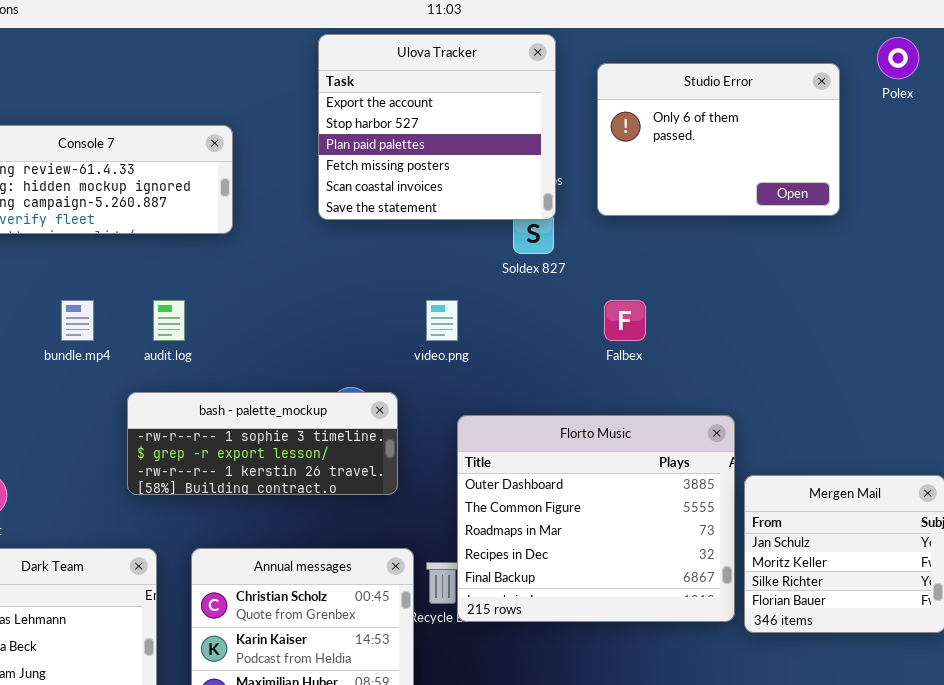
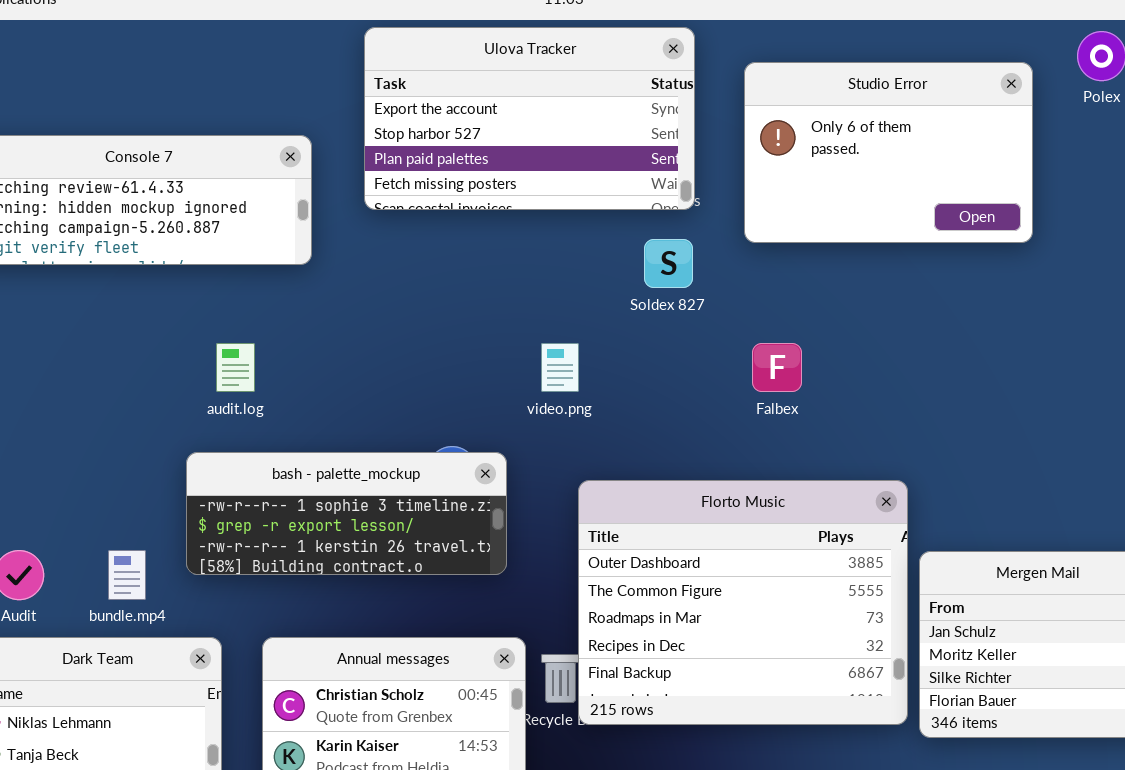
Ulova Tracker: [318,34,556,220] -> [364,27,695,210], resized
bundle.mp4: [61,300,94,341] -> [108,550,146,600], moved

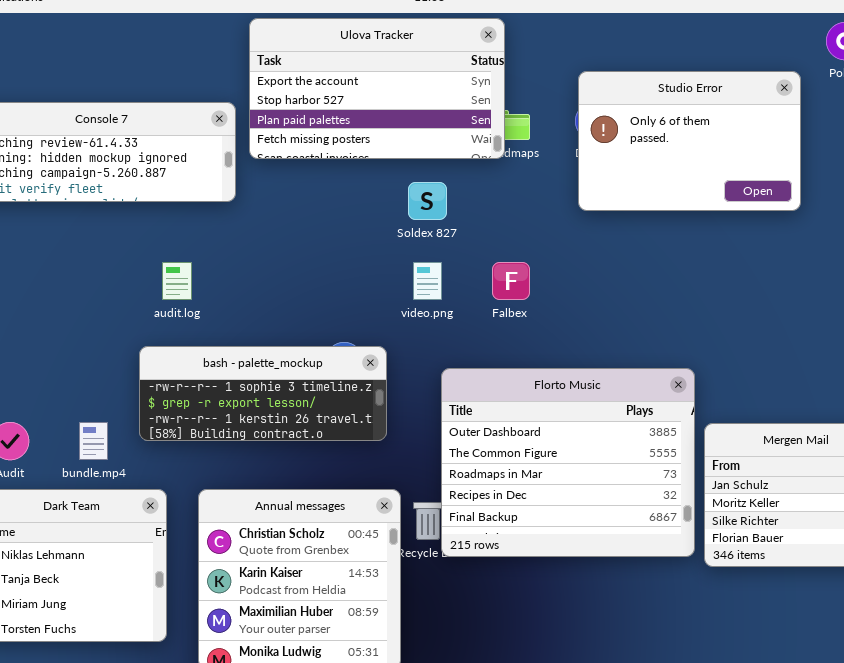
Ulova Tracker: [364,27,695,210] -> [249,18,505,159], moved
Studio Error: [744,62,1033,243] -> [578,71,801,211], moved
Soldex 827: [644,239,693,288] -> [408,182,447,220], moved
Falbex: [752,343,802,392] -> [492,262,530,300], moved

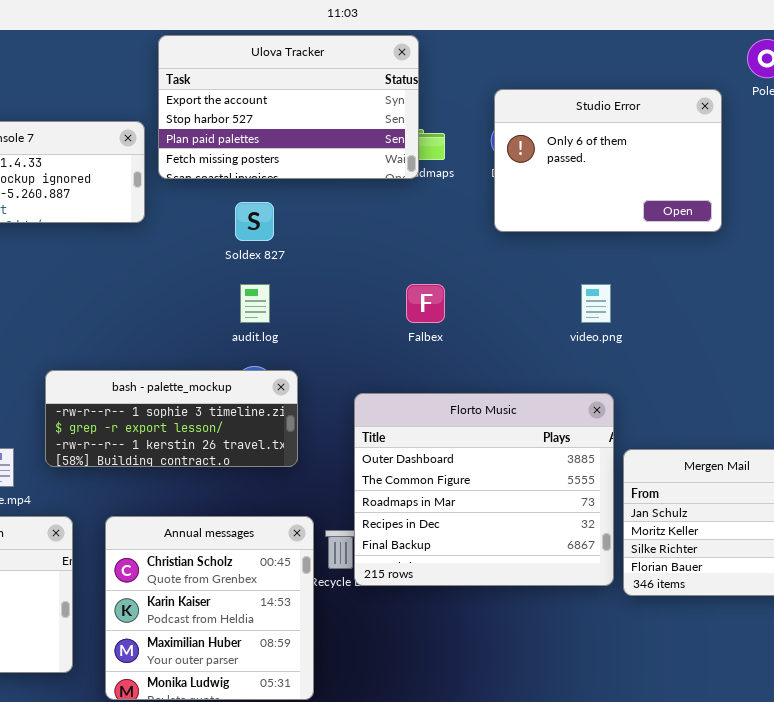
Soldex 827: [408,182,447,220] -> [235,202,274,241], moved
audit.log: [162,262,192,300] -> [240,284,270,323], moved
video.png: [413,262,442,300] -> [581,284,611,323], moved

